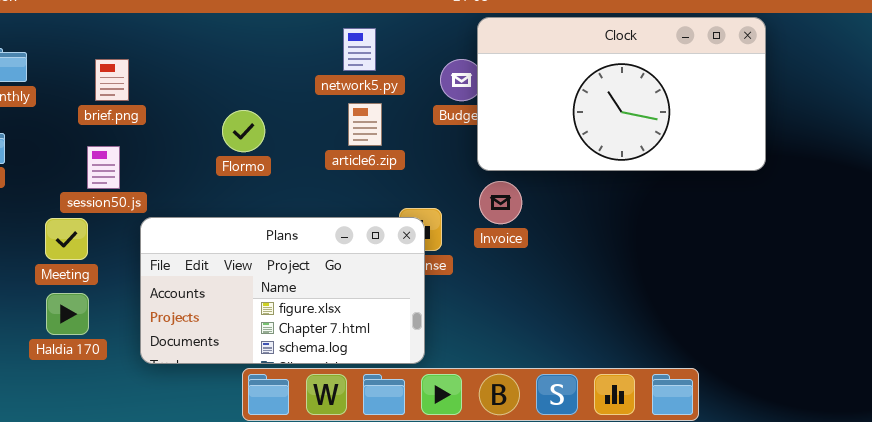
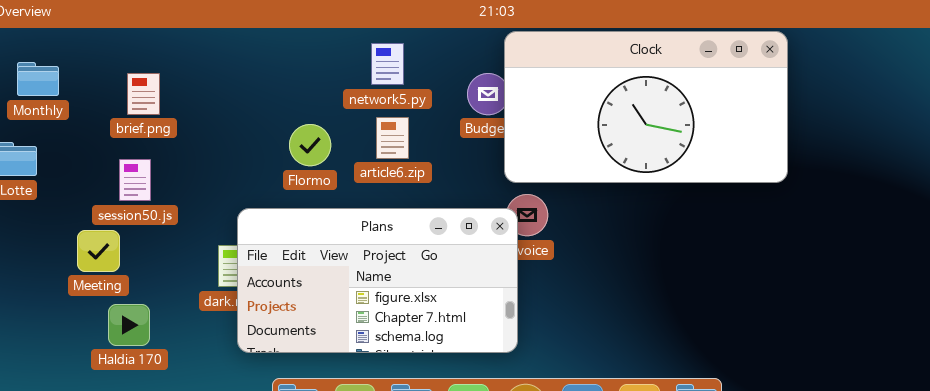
Flormo: [222,110,265,152] -> [289,124,331,166], moved
Plans: [140,217,425,364] -> [237,208,518,353], moved
Haldia 170: [46,293,89,335] -> [108,304,150,346], moved

